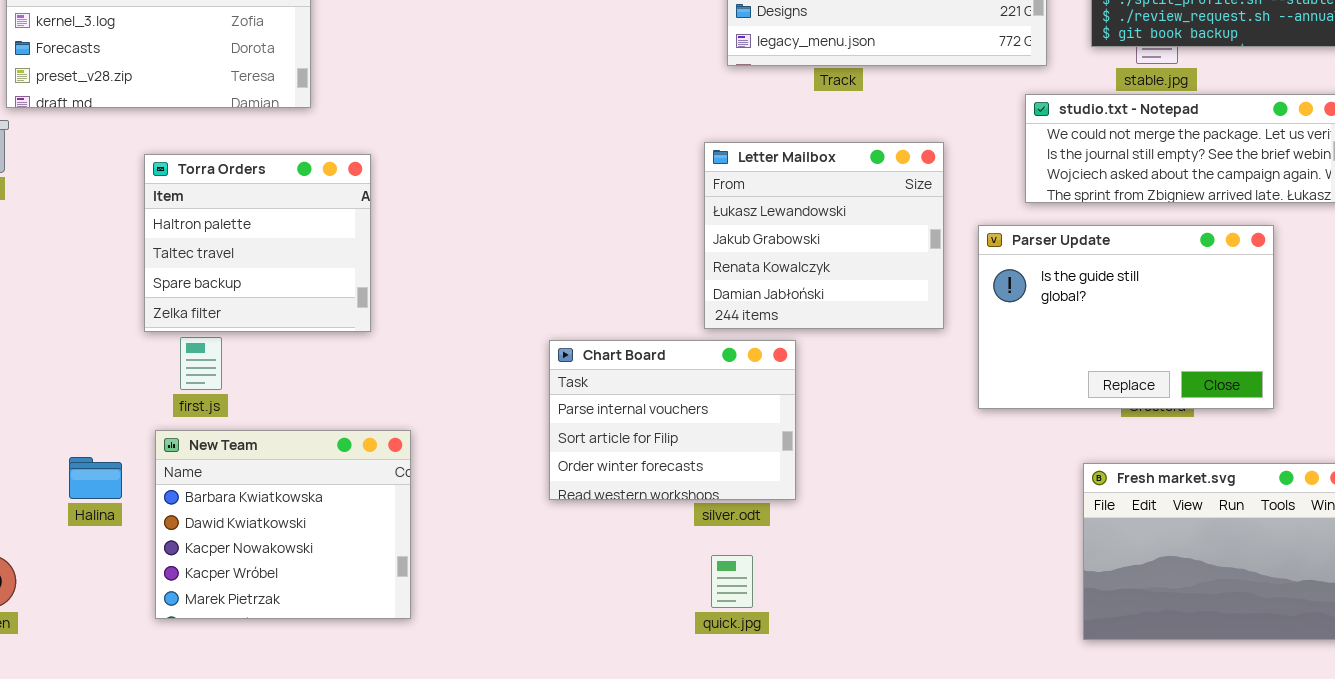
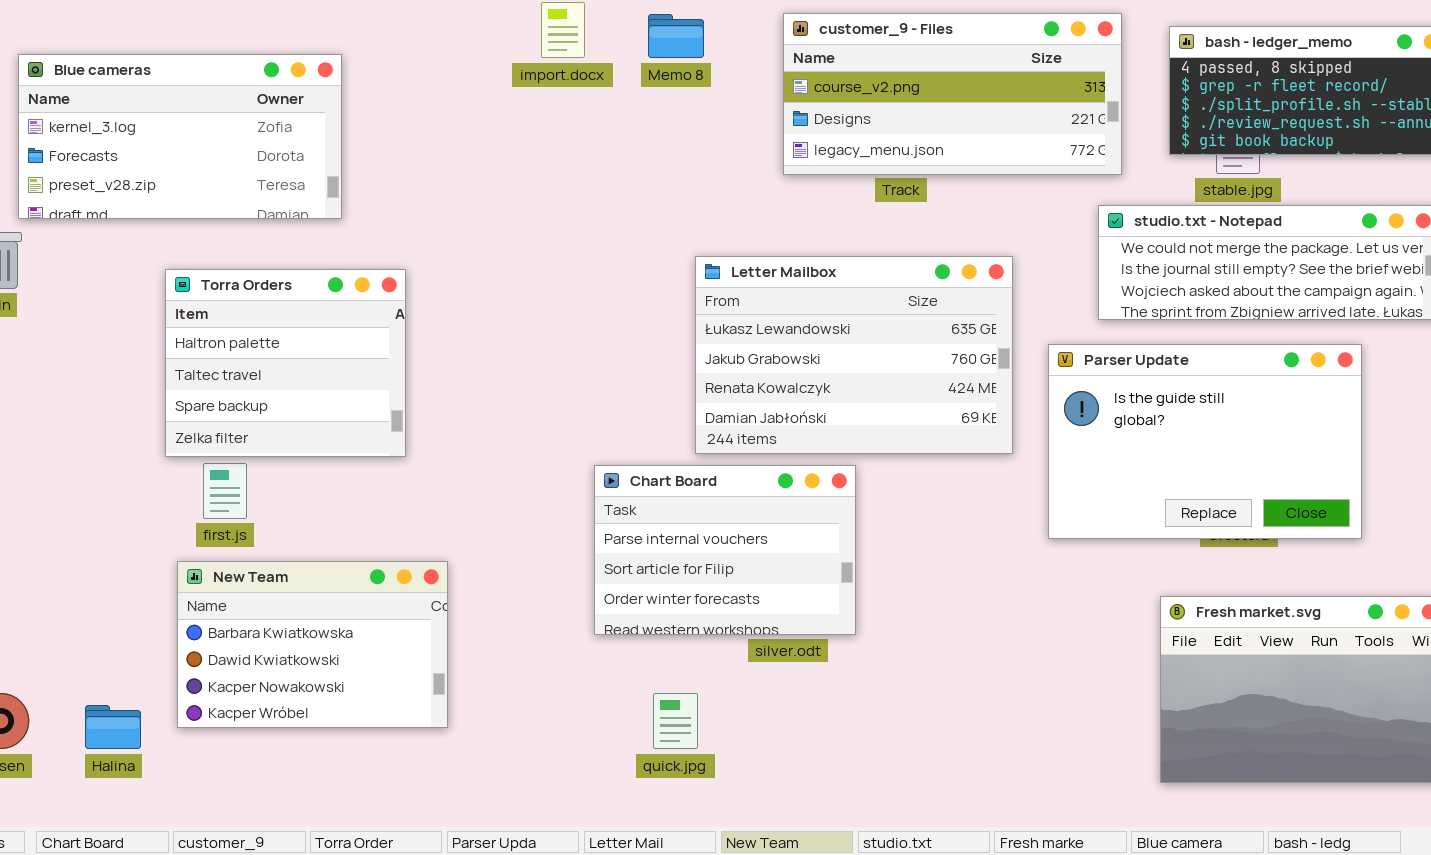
Letter Mailbox: [704,142,944,329] -> [695,256,1013,454], resized
New Team: [155,430,411,619] -> [177,561,448,728], resized
Halina: [69,457,122,499] -> [85,705,141,749], moved
quick.jpg: [711,555,753,608] -> [653,693,698,749], moved

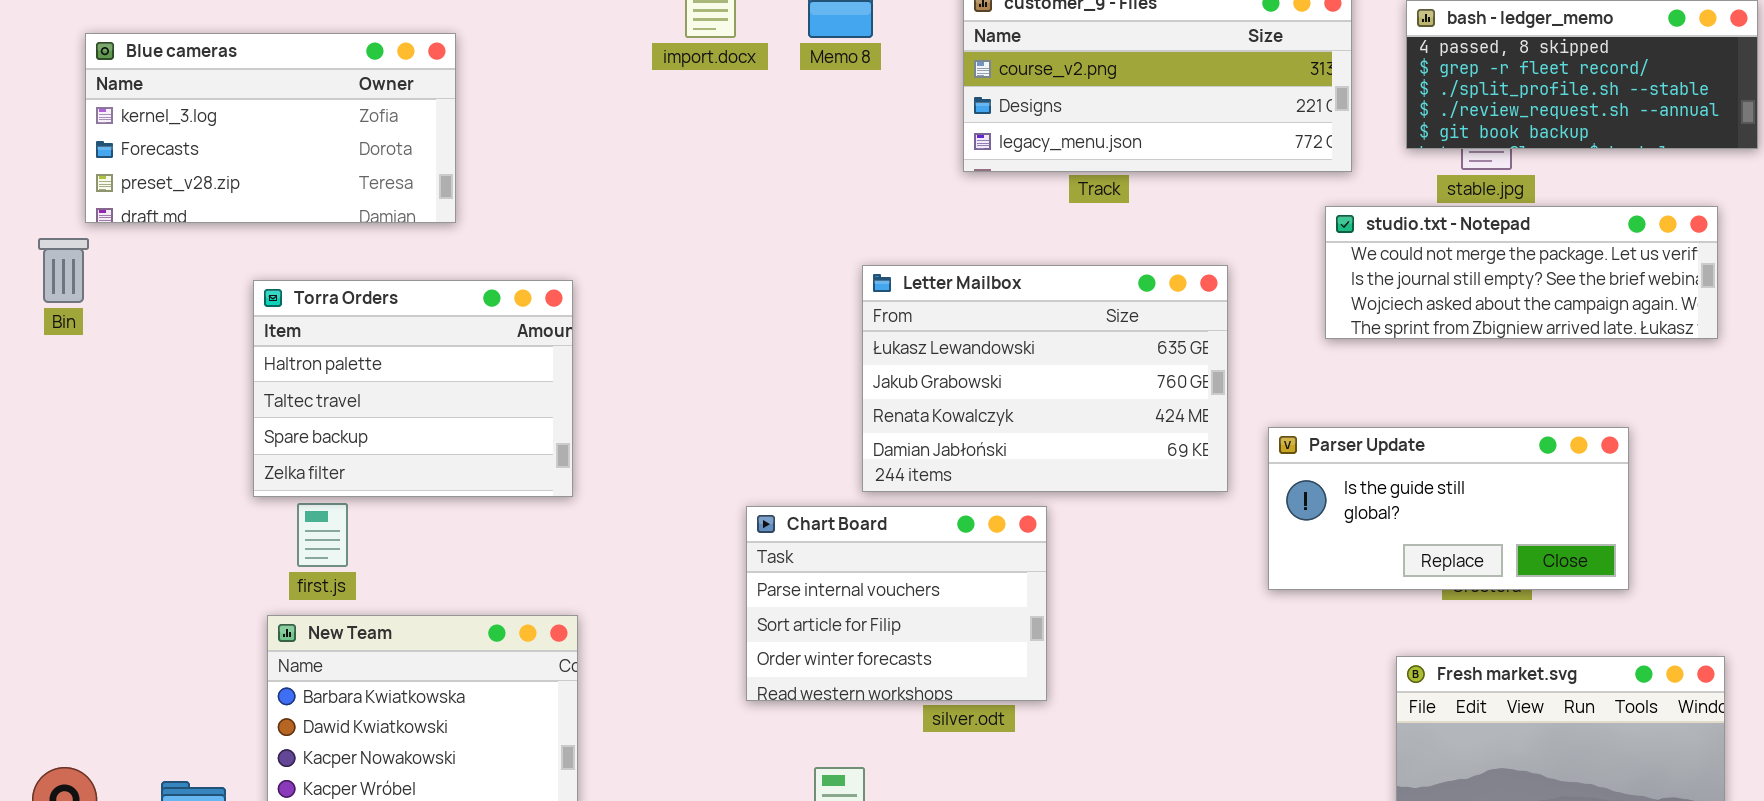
Torra Orders: [165,269,406,457] -> [253,280,573,497], resized
Parser Update: [1048,344,1362,539] -> [1268,427,1629,590], resized

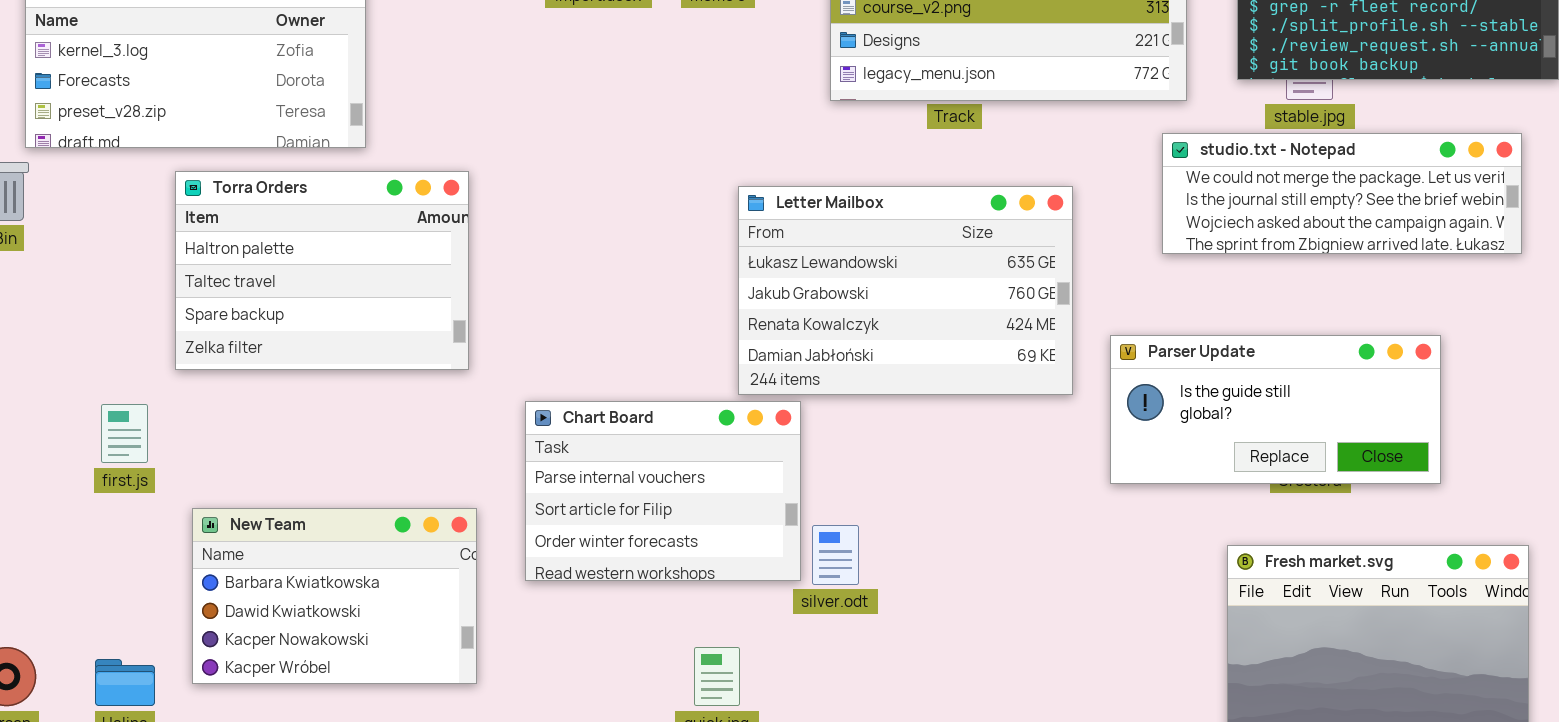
Torra Orders: [253,280,573,497] -> [175,171,469,370], moved
first.js: [297,503,348,567] -> [101,404,148,463], moved
Chart Board: [746,506,1047,701] -> [525,401,801,581], moved

